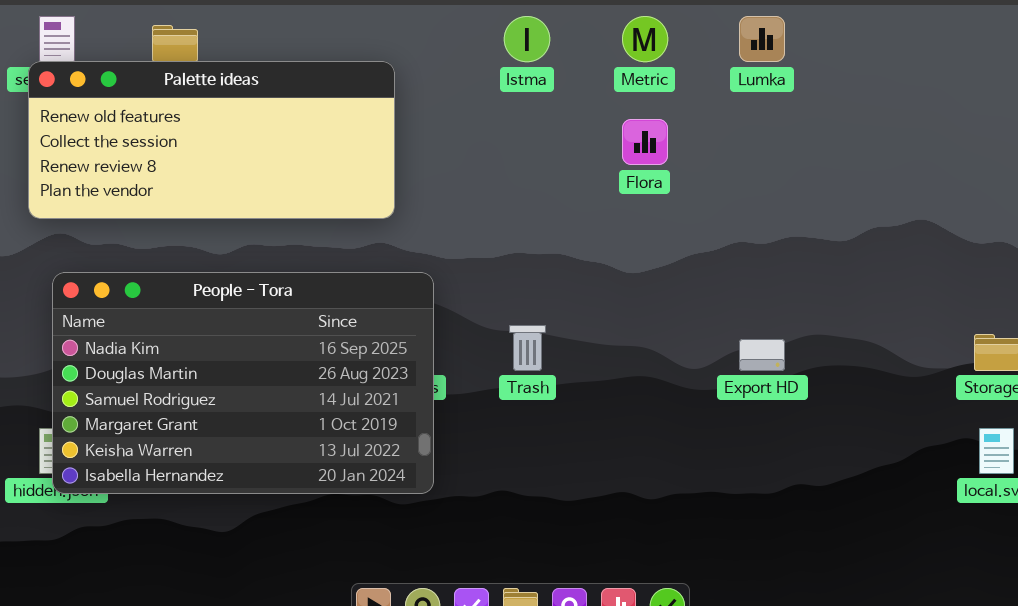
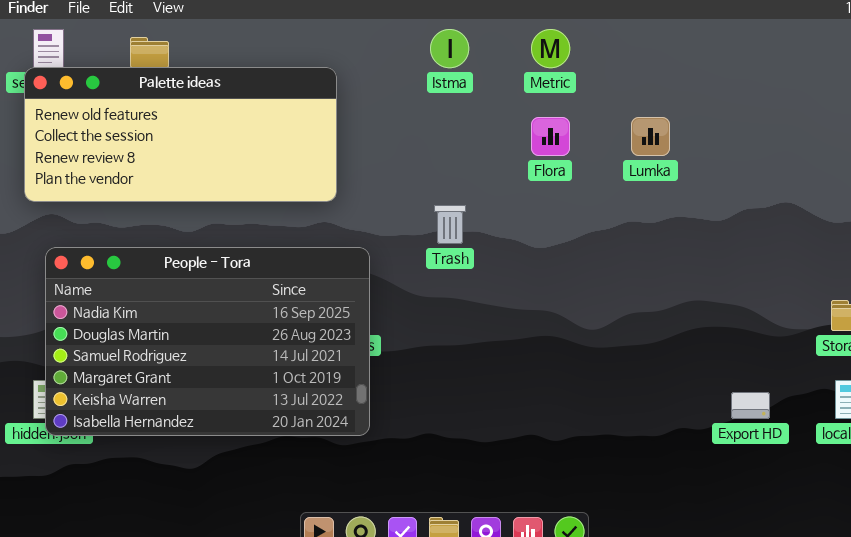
Lumka: [739,16,785,62] -> [631,117,670,156], moved
Trash: [509,325,546,371] -> [434,205,466,244], moved
Export HD: [739,339,785,371] -> [731,392,770,419], moved

